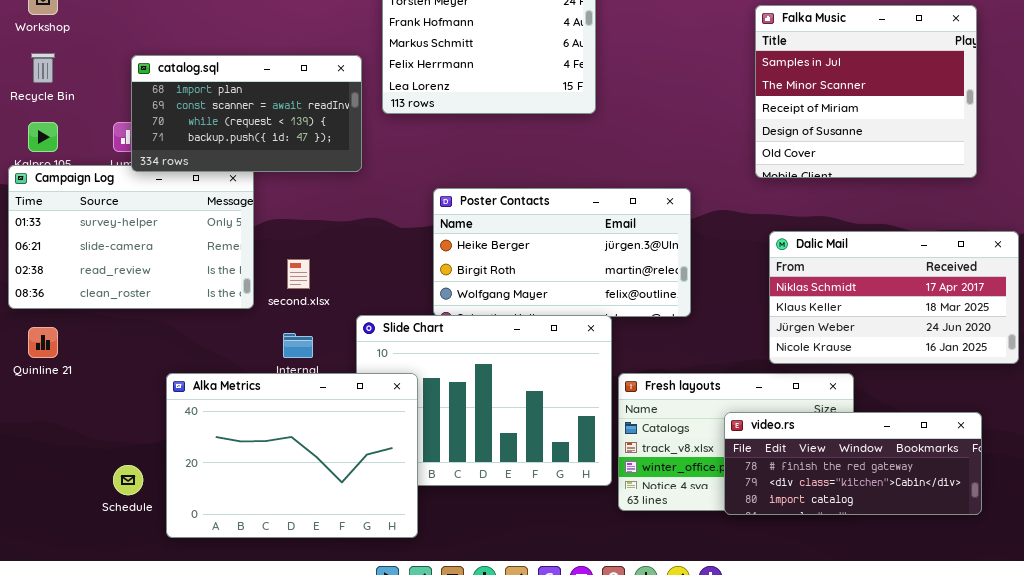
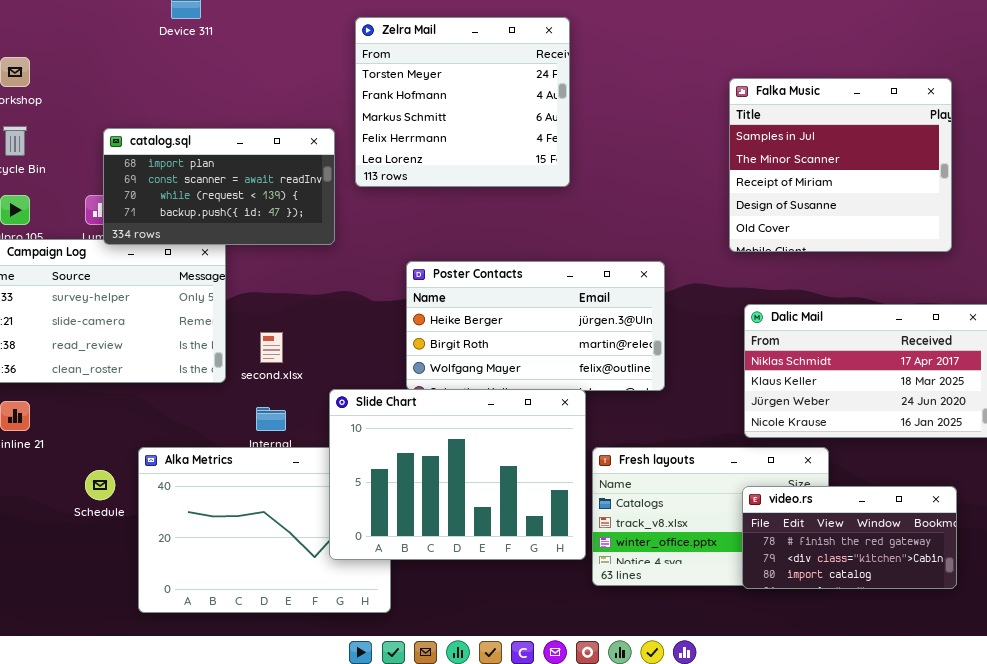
Slide Chart: [356,315,612,486] -> [329,389,586,560], raised
video.rs: [724,412,982,515] -> [742,486,957,589], resized
Schedule: [113,465,143,495] -> [85,470,115,500], moved

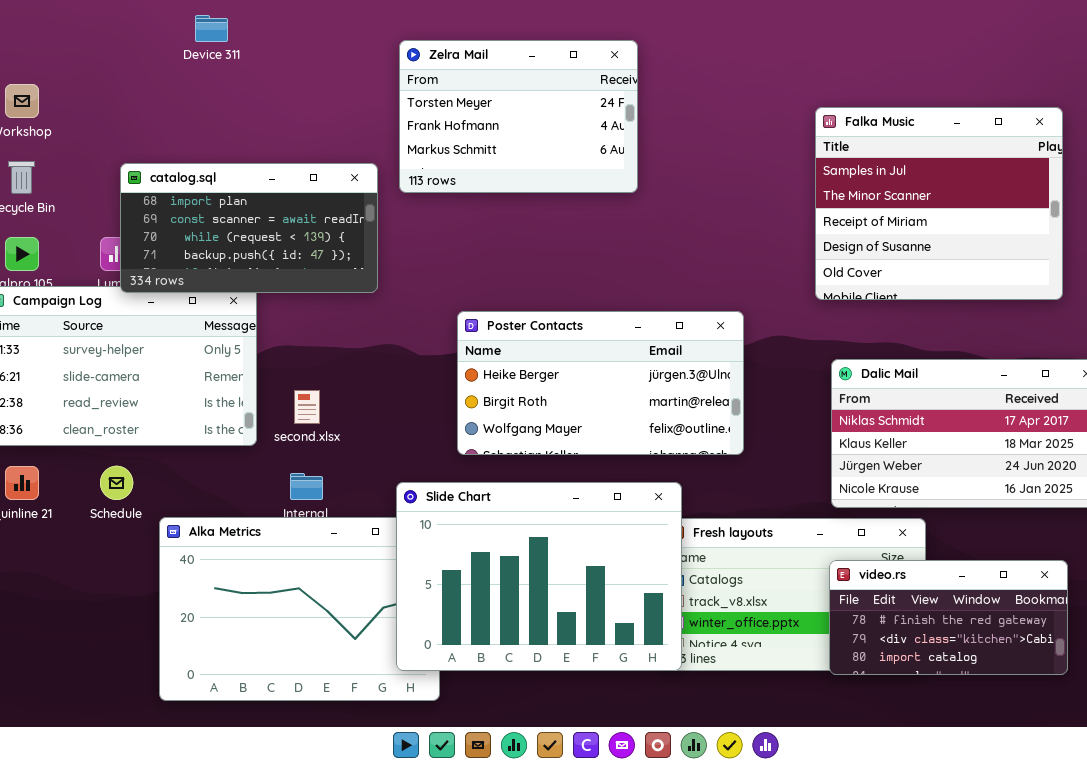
Zelra Mail: [355,17,570,187] -> [399,40,638,193], resized
Slide Chart: [329,389,586,560] -> [396,482,682,671], moved
Schedule: [85,470,115,500] -> [100,466,133,500], moved

